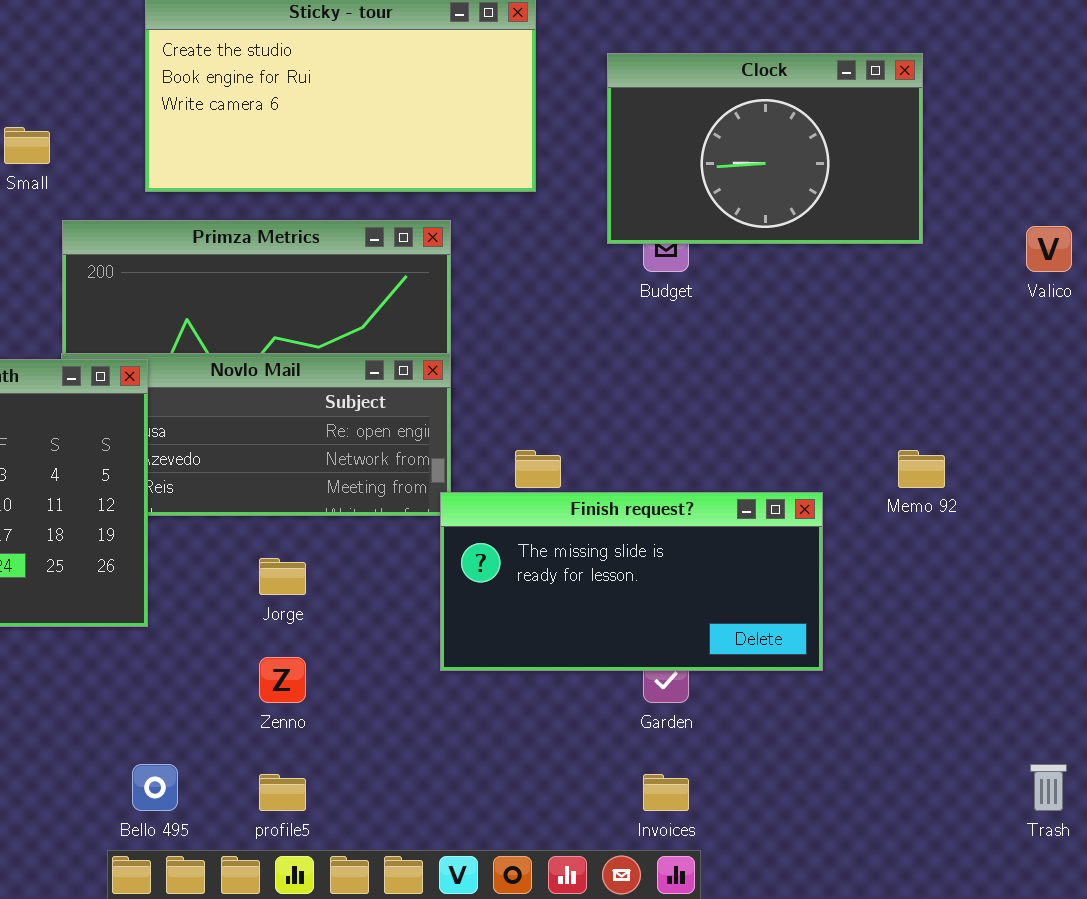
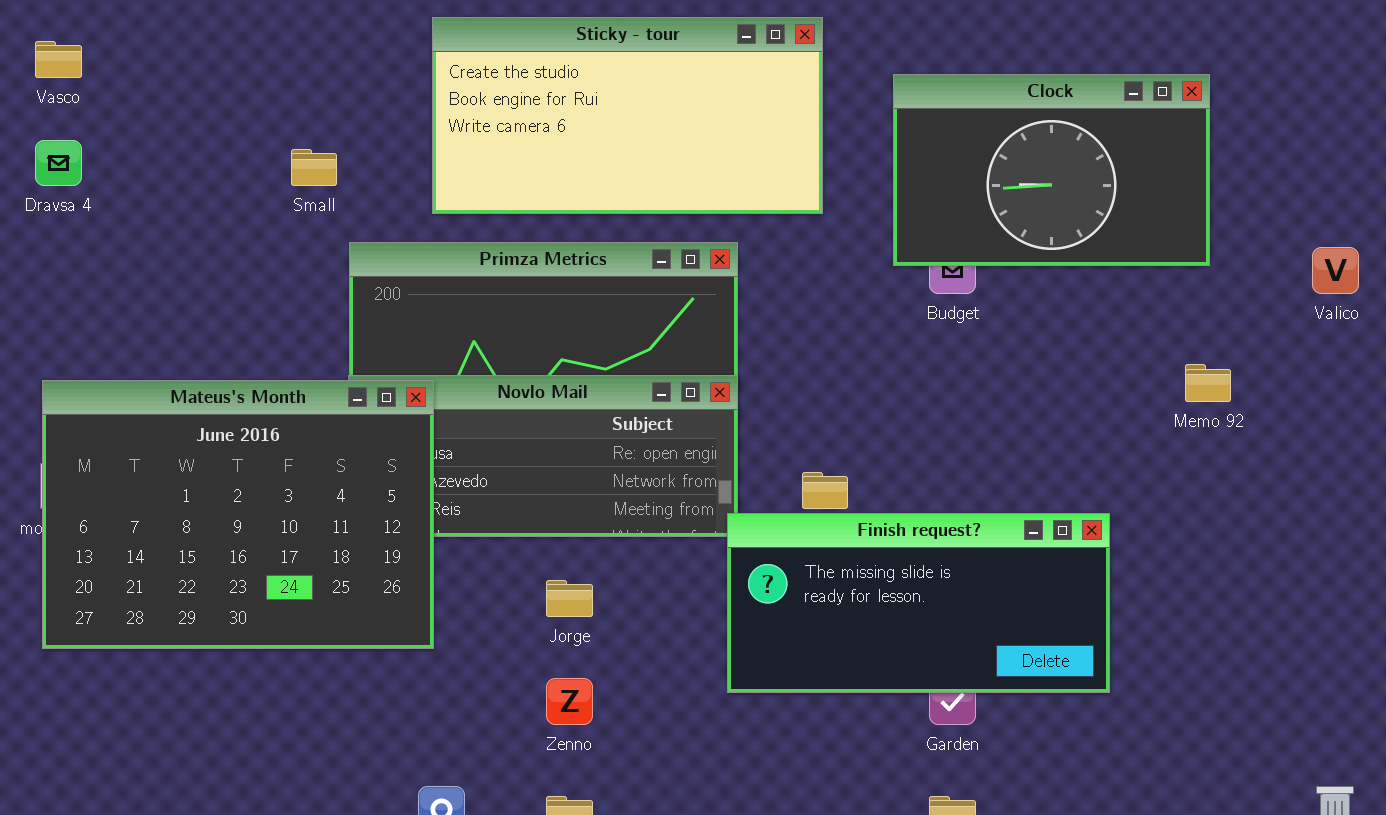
Memo 92: [898,450,945,488] -> [1185,364,1231,402], moved

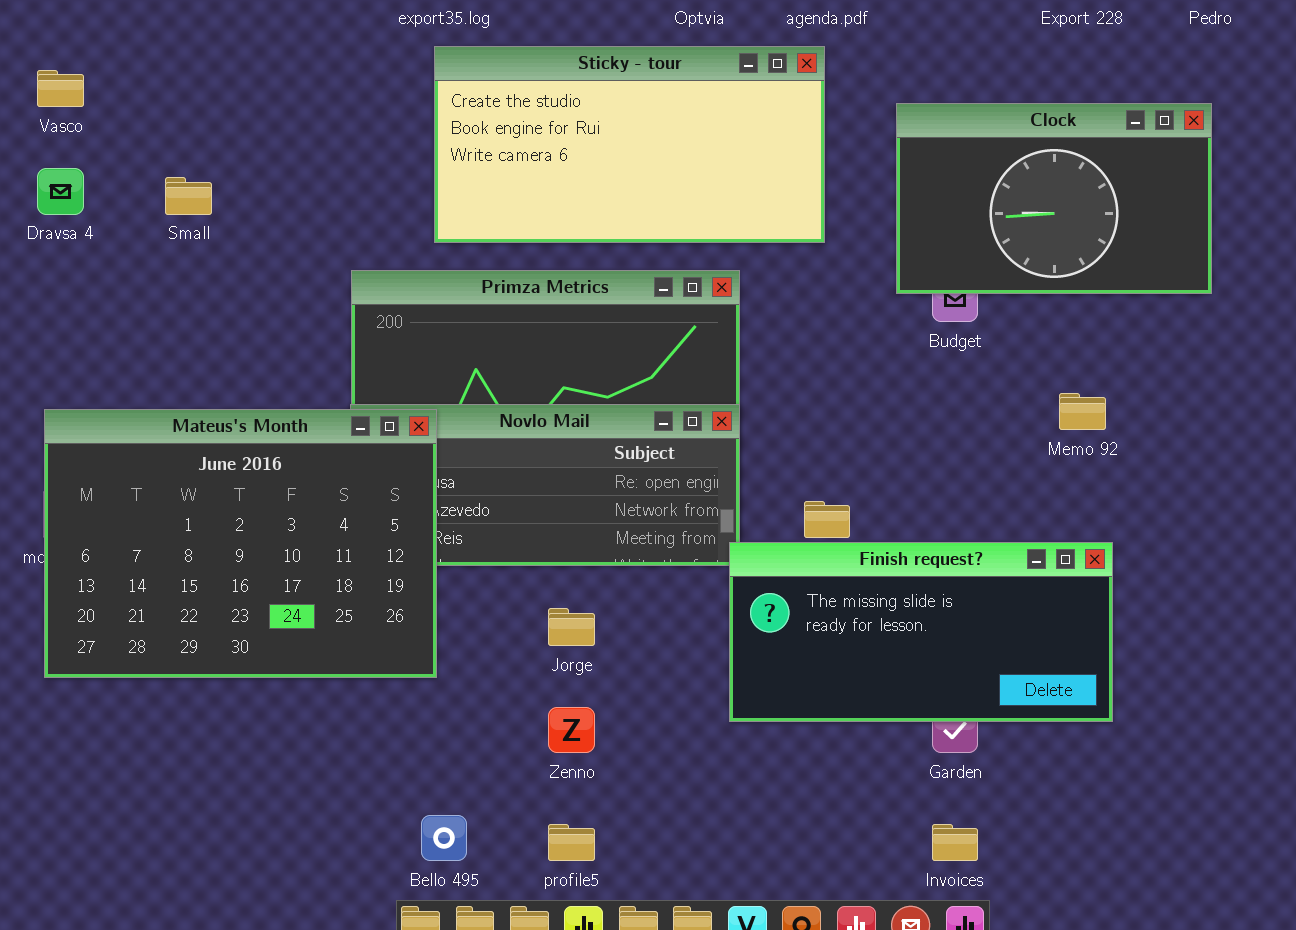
Small: [291,149,337,186] -> [165,177,212,215], moved
Memo 92: [1185,364,1231,402] -> [1059,393,1106,430], moved

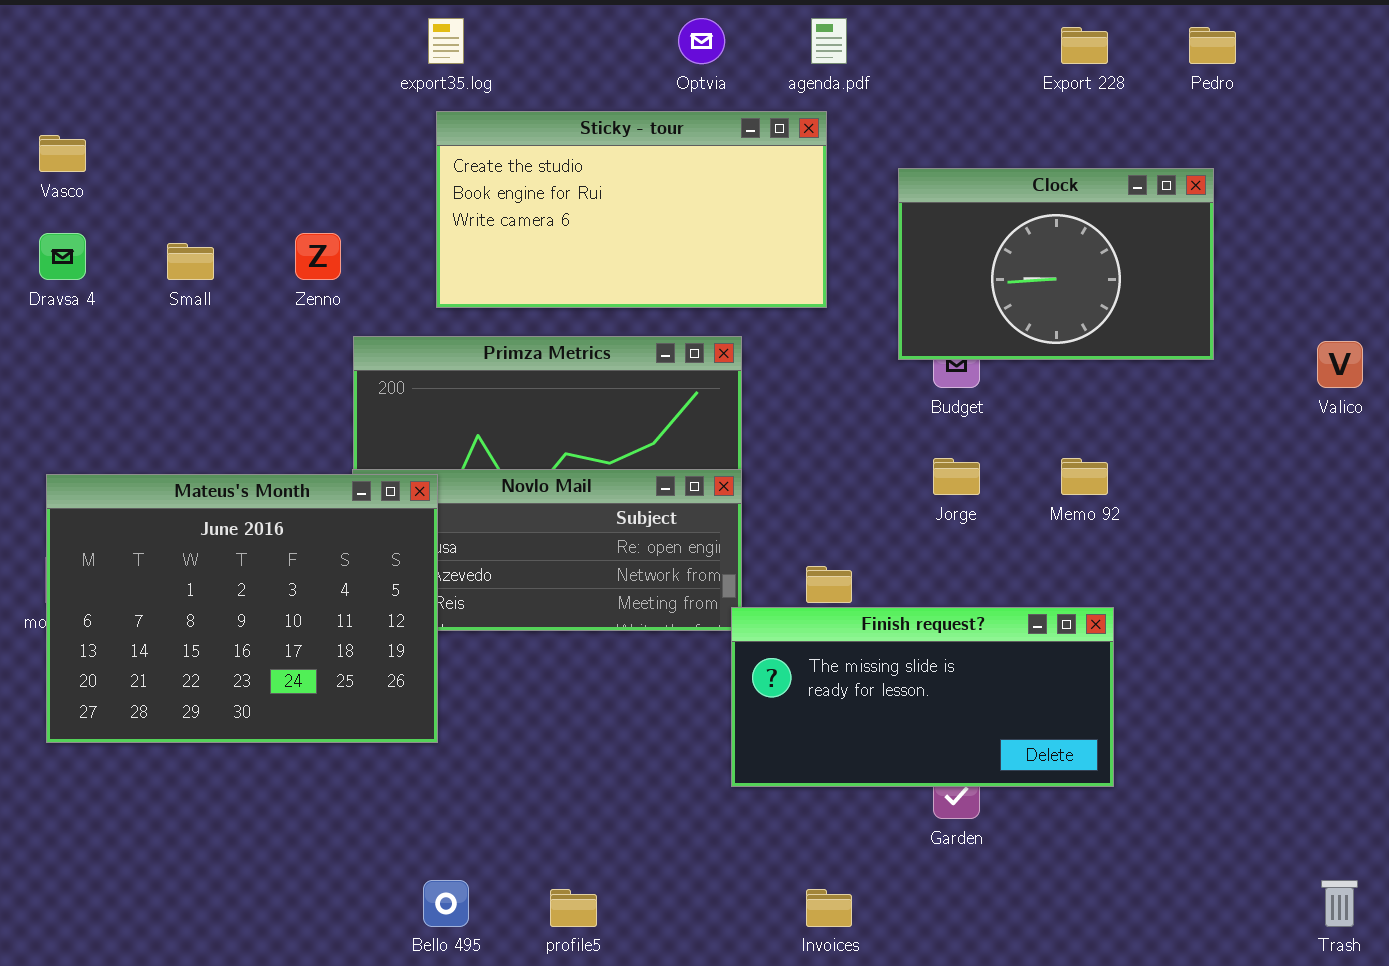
Jorge: [548,608,595,646] -> [933,458,980,495], moved
Zenno: [548,707,595,753] -> [295,233,341,280], moved
Invoices: [932,824,978,861] -> [806,889,852,927], moved

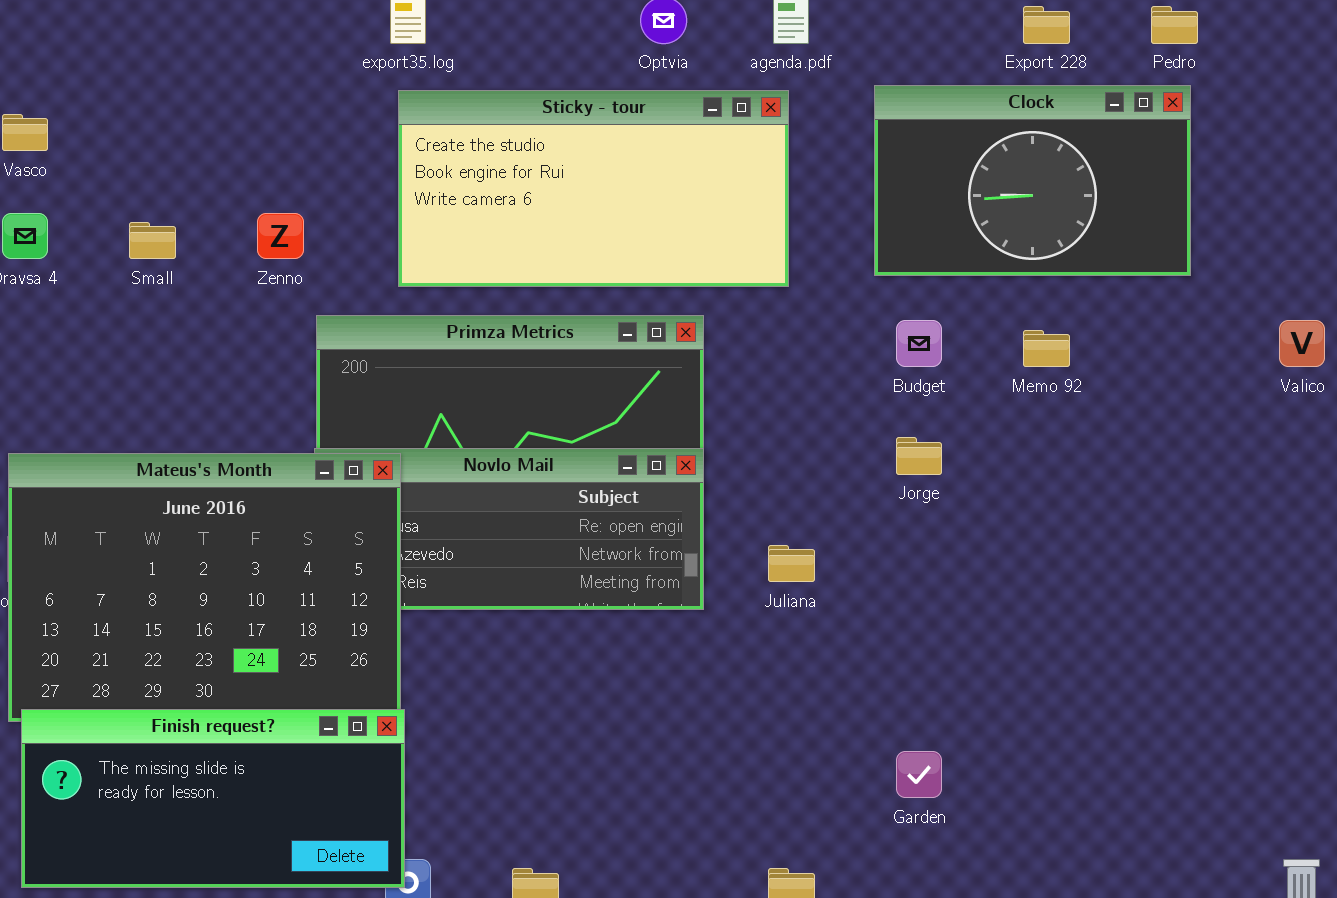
Clock: [898,168,1214,360] -> [874,85,1191,276], moved
Memo 92: [1061,458,1108,495] -> [1023,330,1070,367], moved
Finish request?: [731,607,1114,787] -> [21,709,405,888], moved

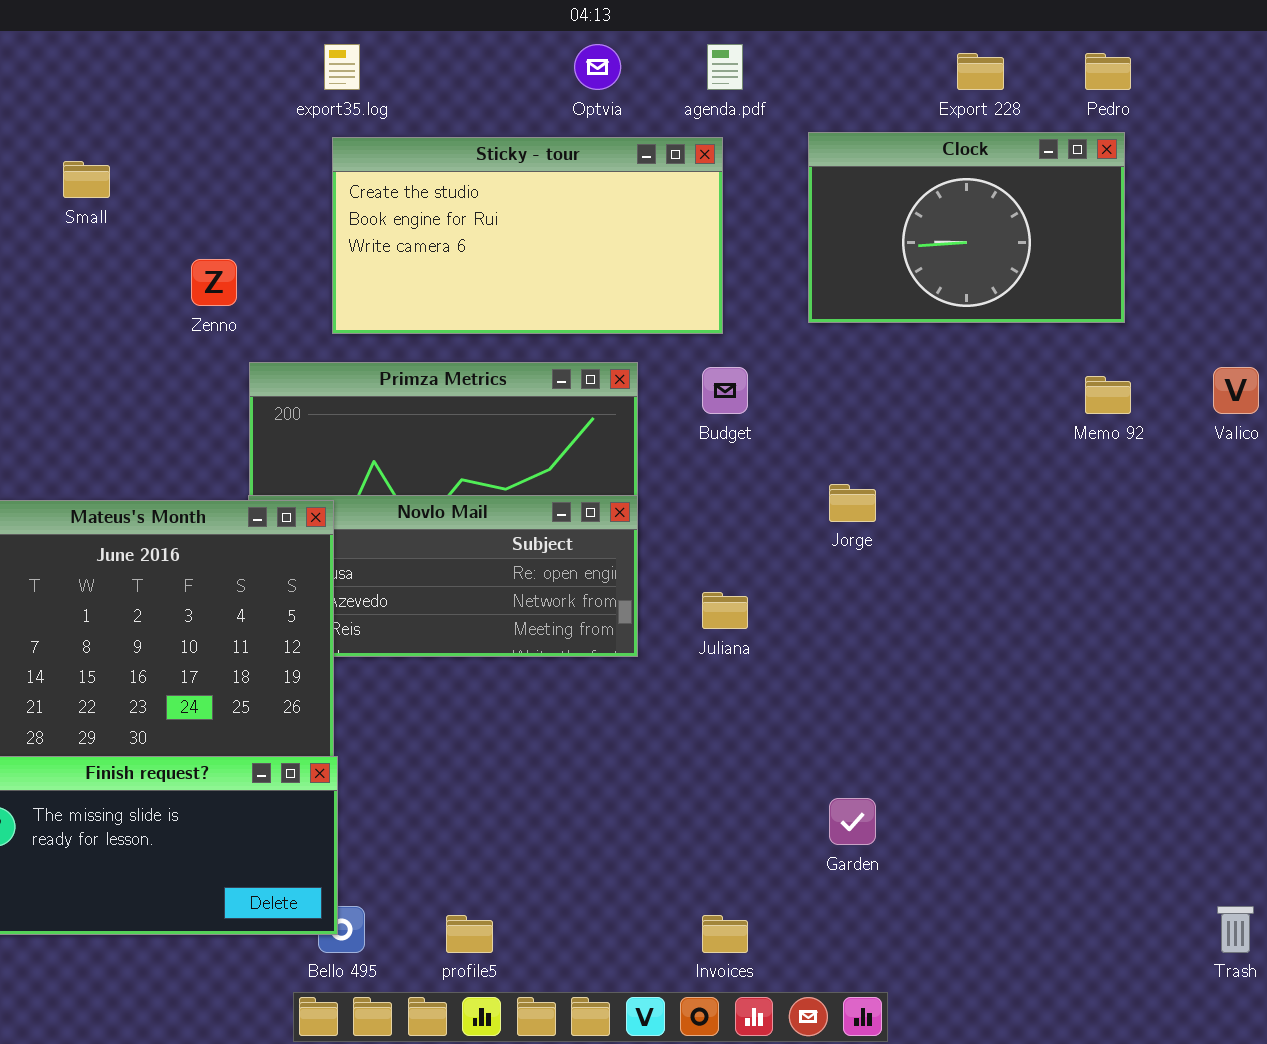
Small: [129,222,176,259] -> [63,161,110,198], moved
Budget: [896,320,942,367] -> [702,367,748,414], moved
Memo 92: [1023,330,1070,367] -> [1085,376,1131,414], moved

